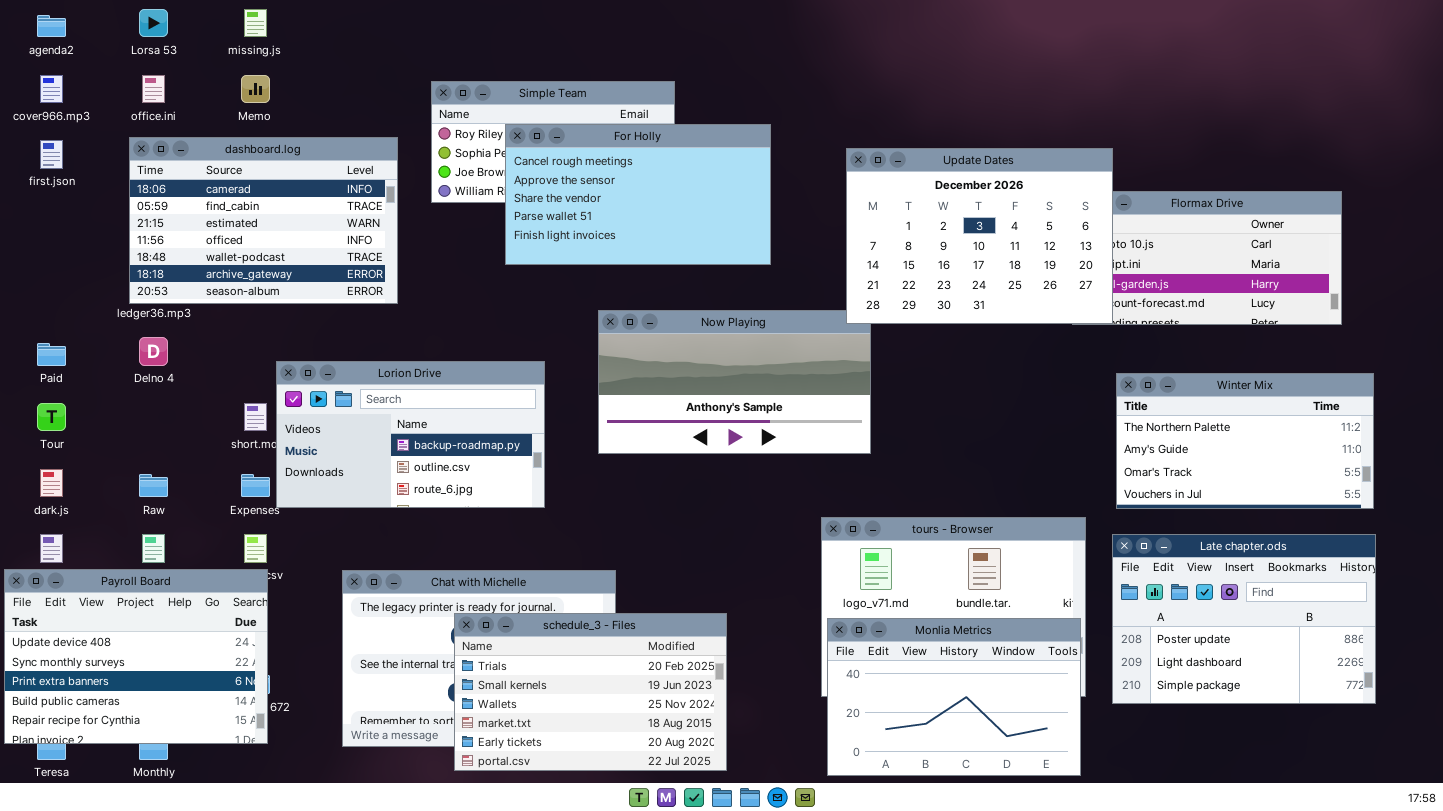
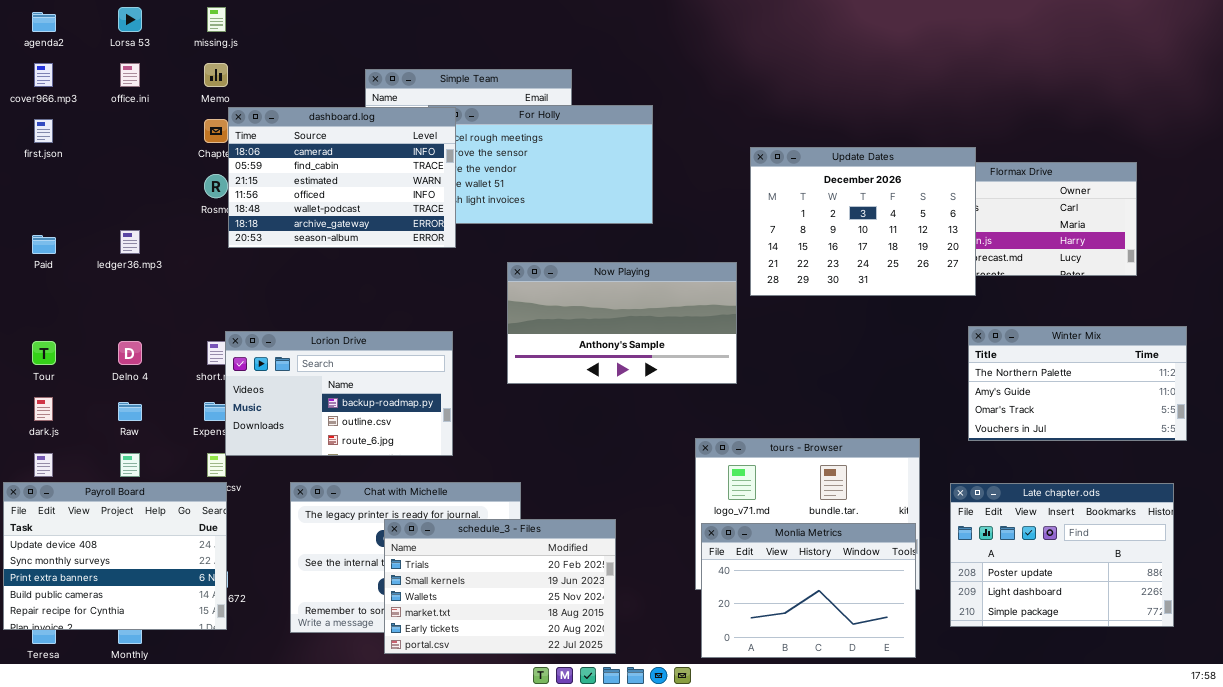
dashboard.log: [129,137,398,304] -> [228,107,456,248], moved
Update Dates: [846,148,1113,324] -> [750,147,976,296], moved
Delno 4: [139,337,168,366] -> [118,341,142,365], moved
Paid: [37,343,66,366] -> [32,235,56,254], moved
Lorion Drive: [276,361,545,508] -> [225,331,453,456], moved
Winter Mix: [1116,373,1374,509] -> [968,326,1187,441], moved
Late chapter.ods: [1112,534,1376,704] -> [950,483,1174,627], moved

